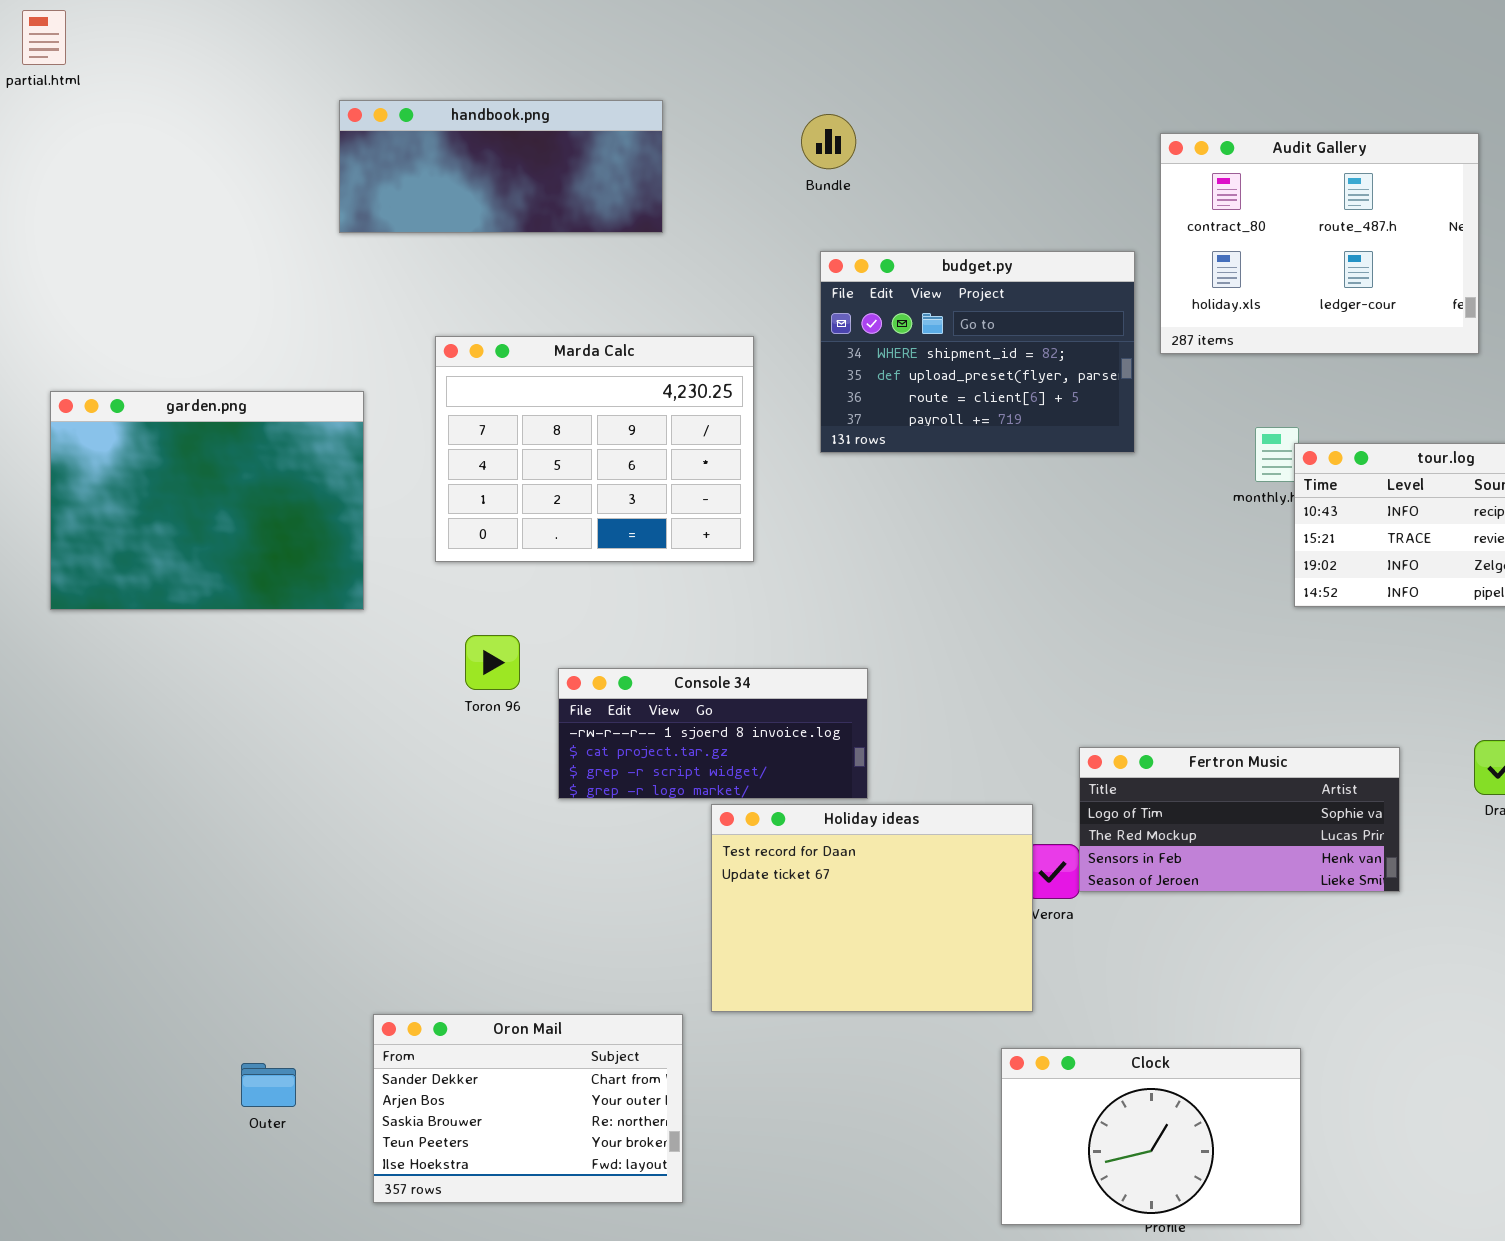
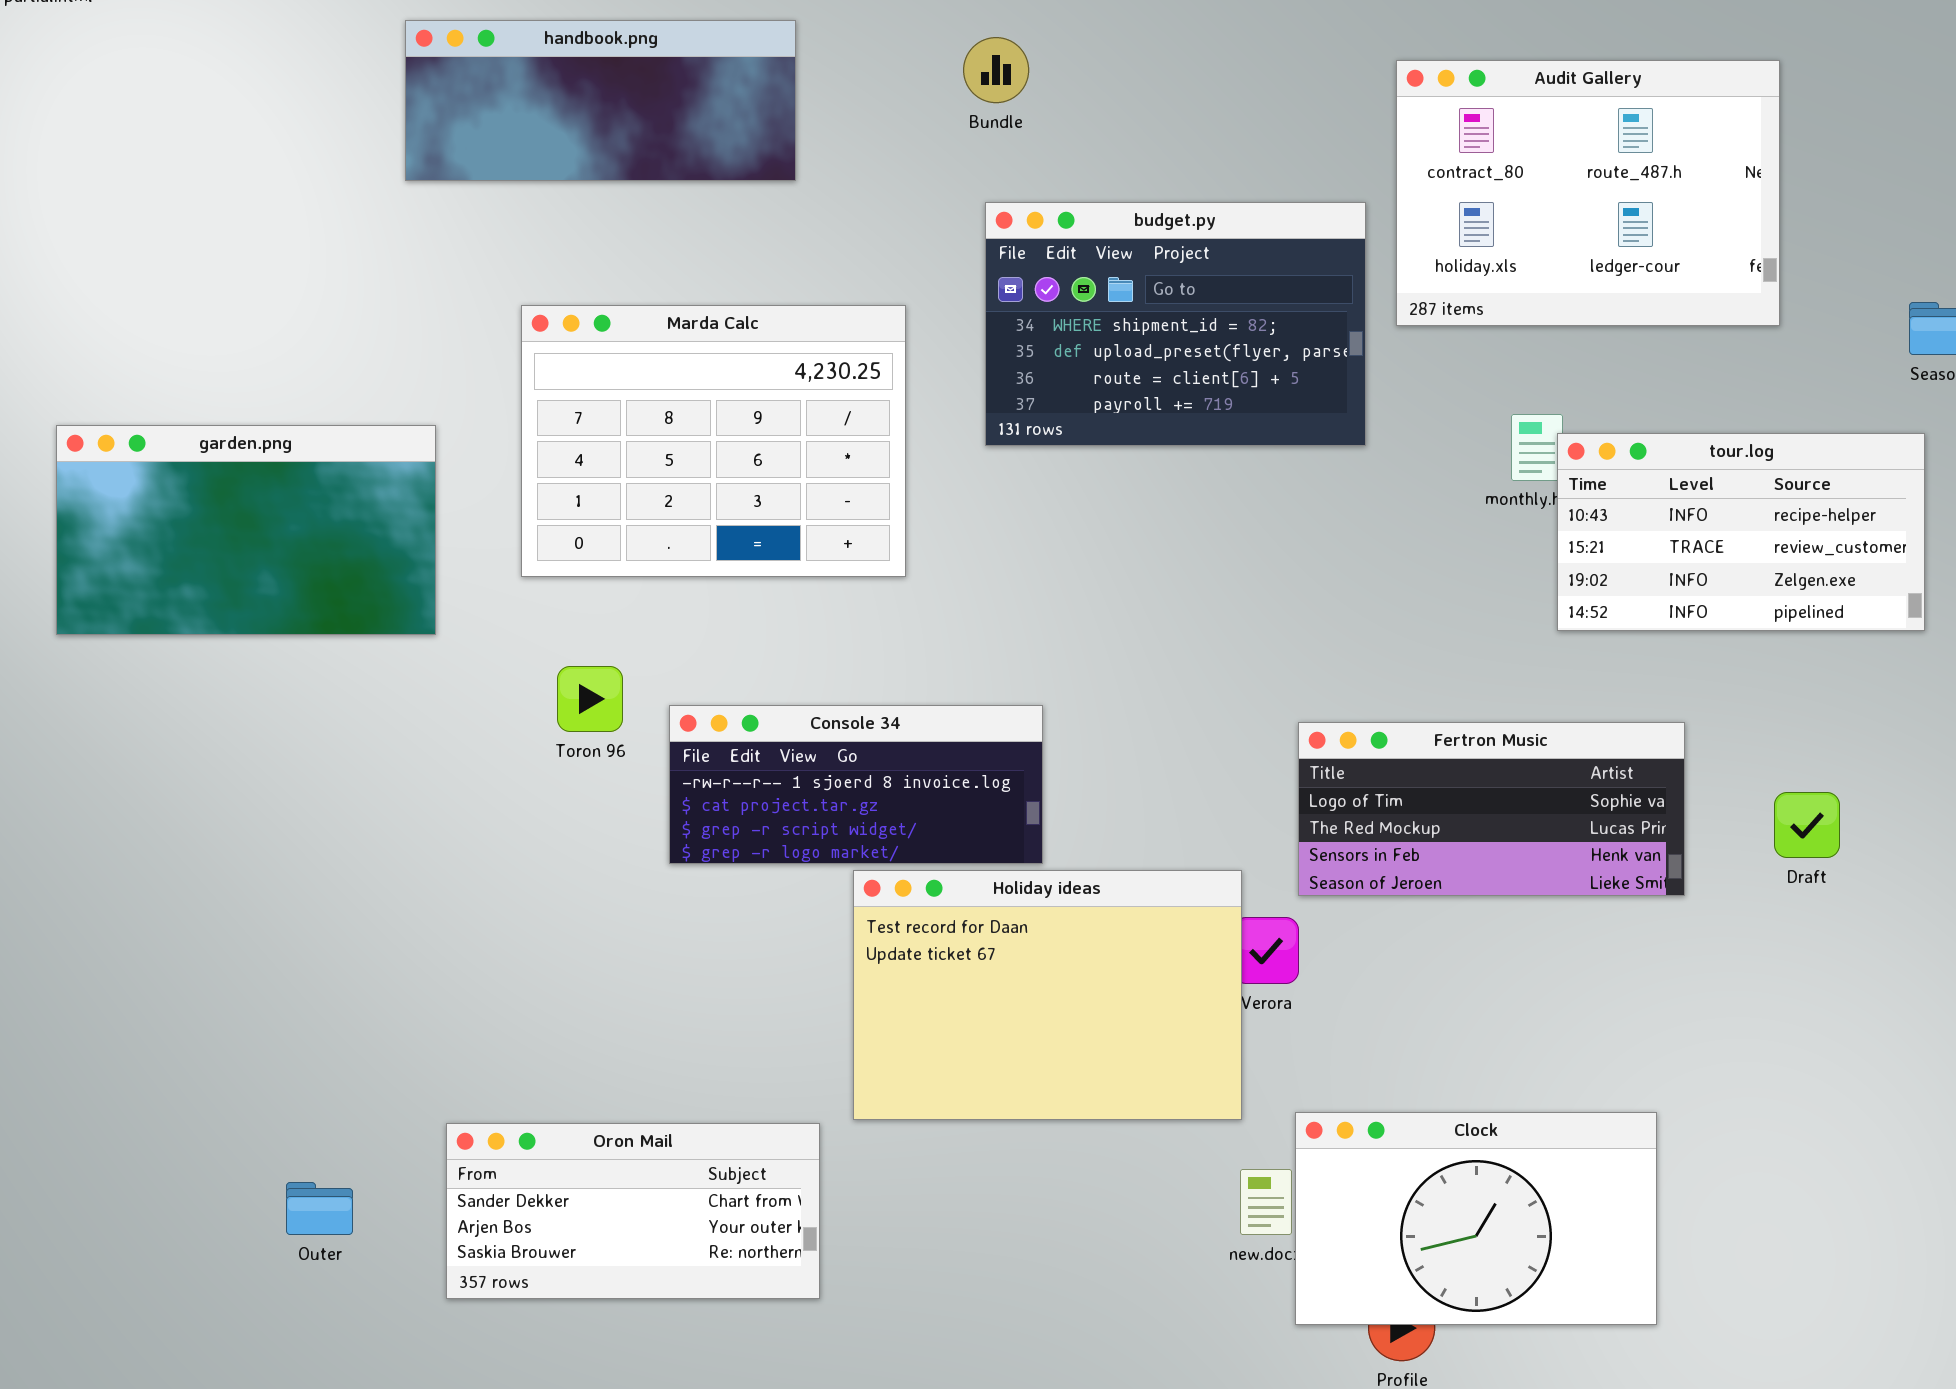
garden.png: [50,391,364,610] -> [56,425,436,635], resized
Fertron Music: [1079,747,1400,892] -> [1298,722,1685,896], moved
Oron Mail: [373,1014,683,1203] -> [446,1123,820,1299], resized
Clock: [1001,1048,1301,1225] -> [1295,1112,1657,1325], moved

